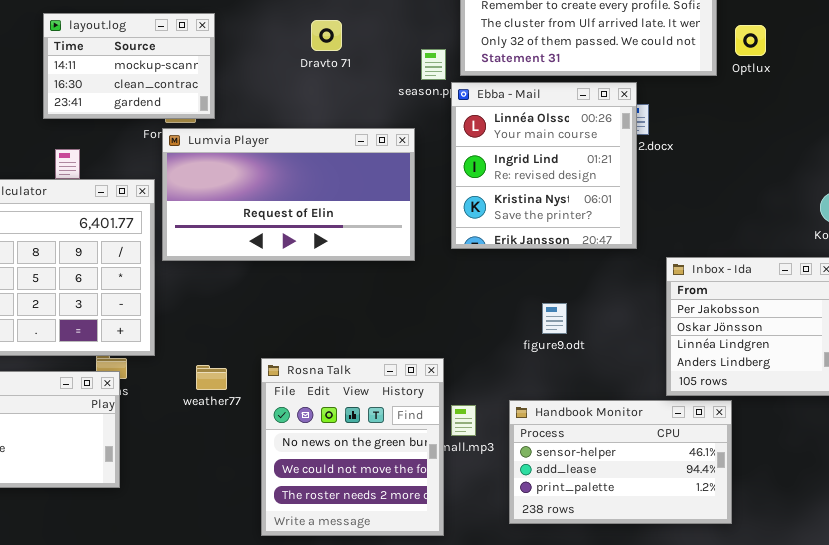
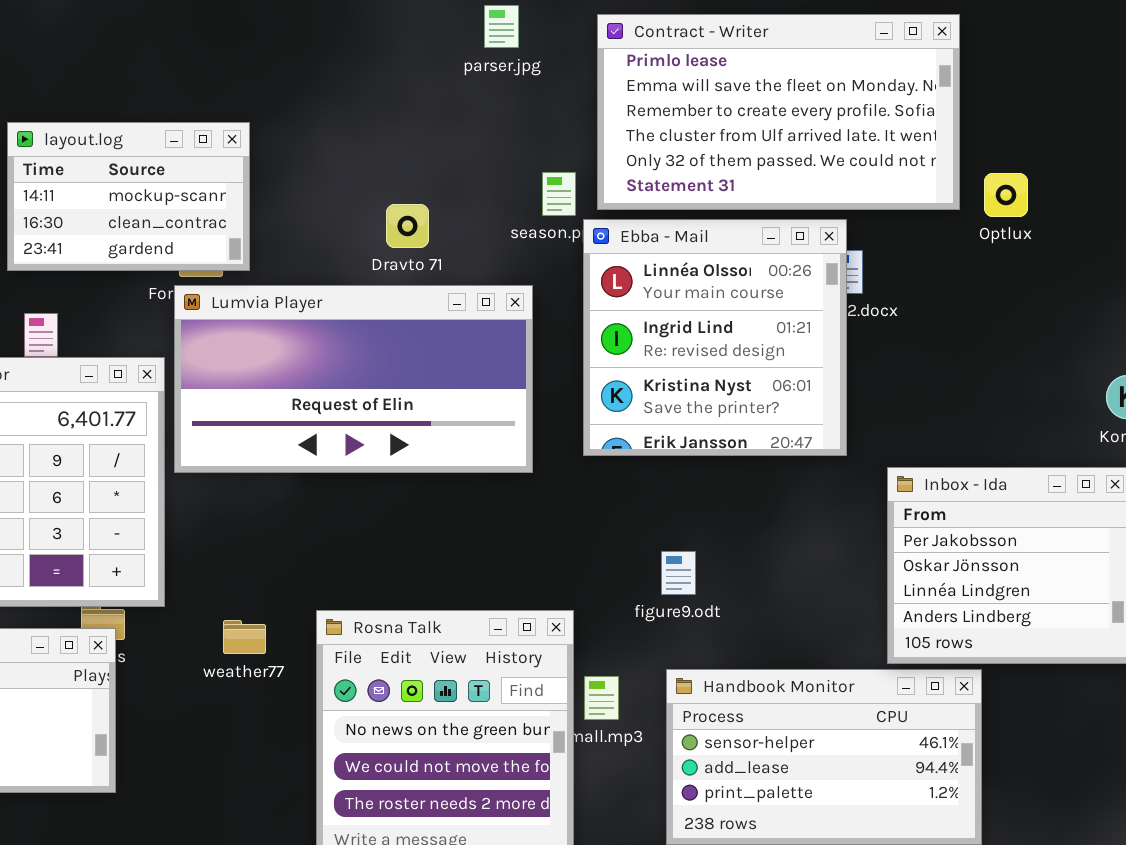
Dravto 71: [311,20,342,51] -> [386,204,429,248], moved
Optlux: [735,25,766,56] -> [984,173,1028,217], moved
figure9.odt: [542,303,567,334] -> [661,551,696,595], moved

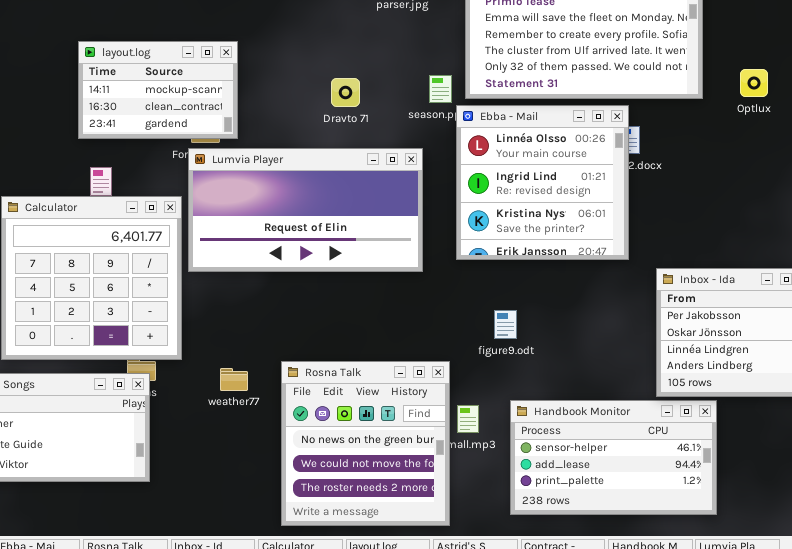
Optlux: [984,173,1028,217] -> [740,69,768,97], moved
Dravto 71: [386,204,429,248] -> [331,78,360,107], moved
figure9.odt: [661,551,696,595] -> [494,310,517,339], moved

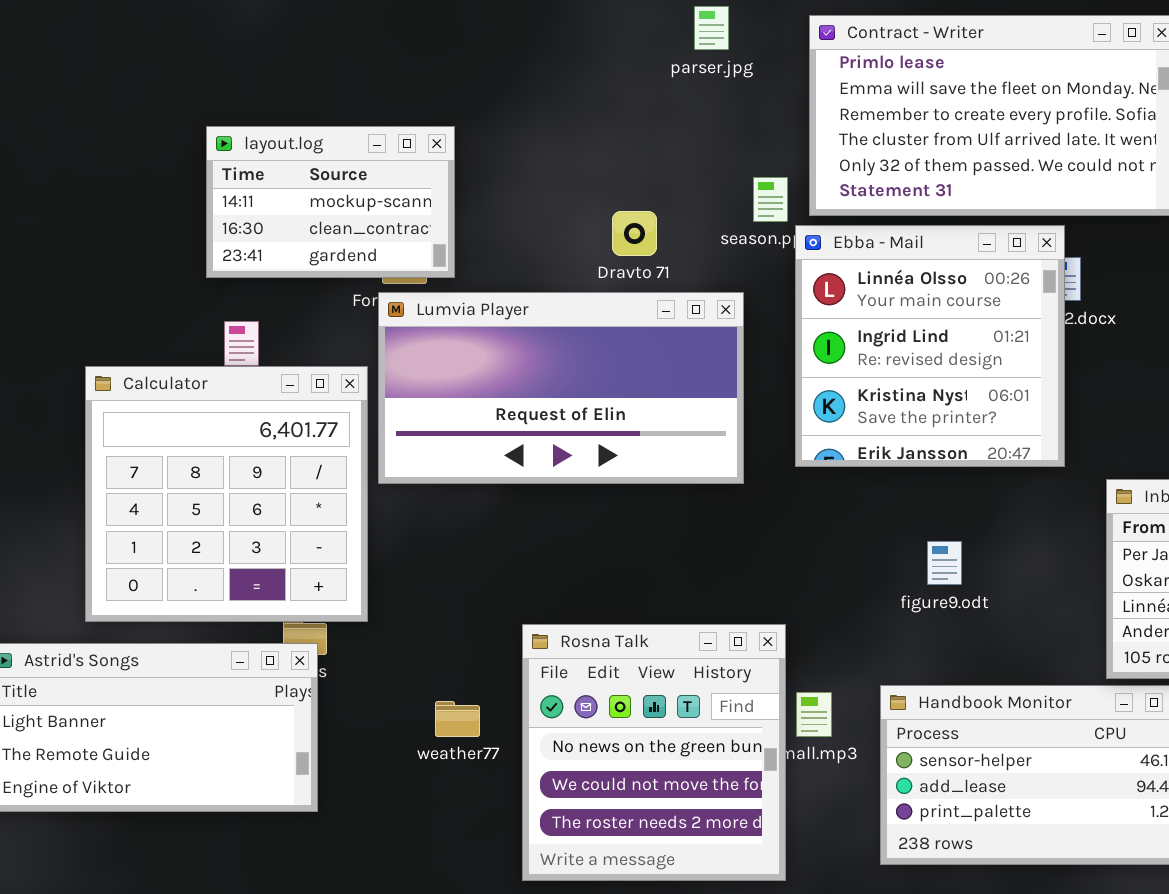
Dravto 71: [331,78,360,107] -> [612,211,657,256], moved
figure9.odt: [494,310,517,339] -> [927,541,962,585], moved
weather77: [220,368,248,391] -> [435,701,480,737], moved

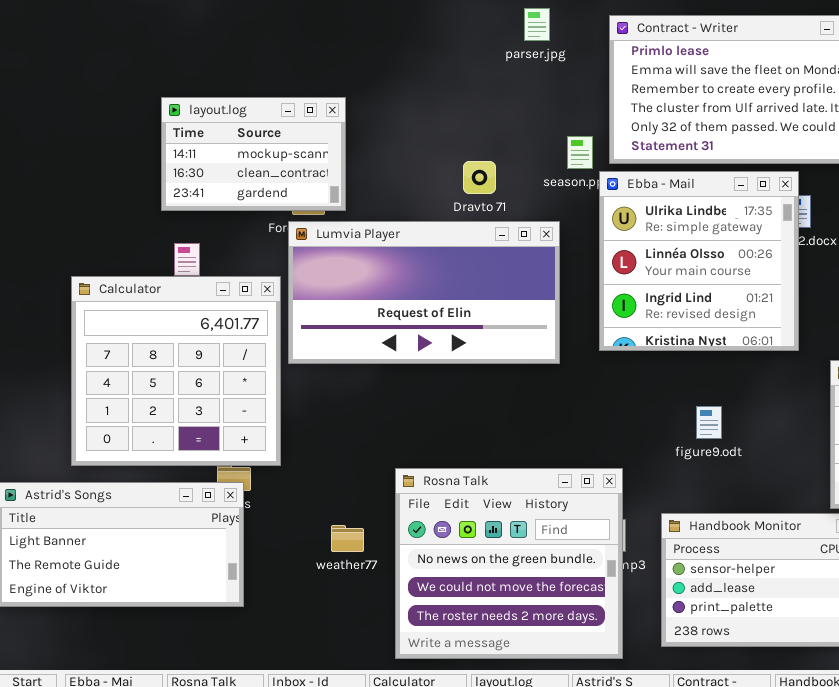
Ebba - Mail: [795,225,1065,467] -> [599,171,799,351], scrolled up 1 row
Rosna Talk: [522,624,786,881] -> [395,468,623,659], resized

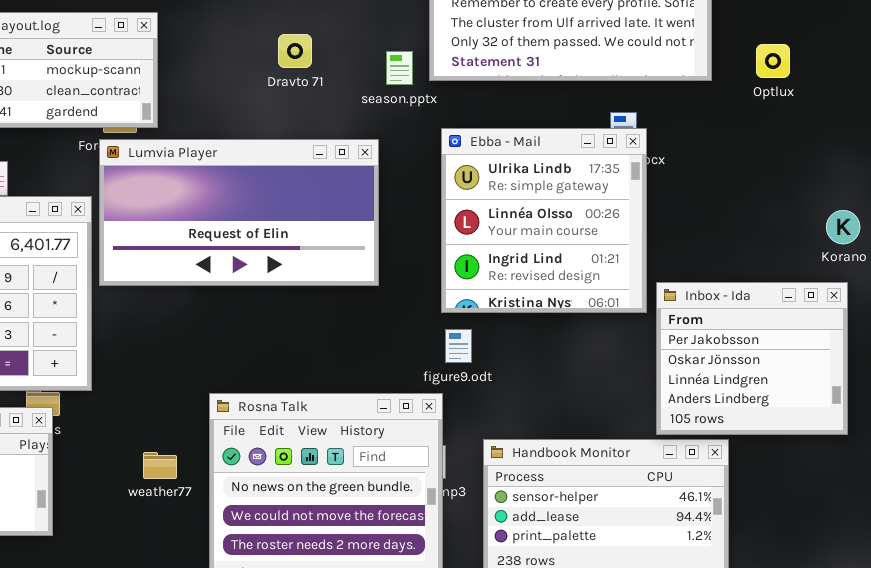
Dravto 71: [463,161,496,194] -> [278,34,312,68], moved
Ebba - Mail: [599,171,799,351] -> [441,128,647,313], moved
figure9.odt: [696,406,722,439] -> [445,329,472,363], moved

